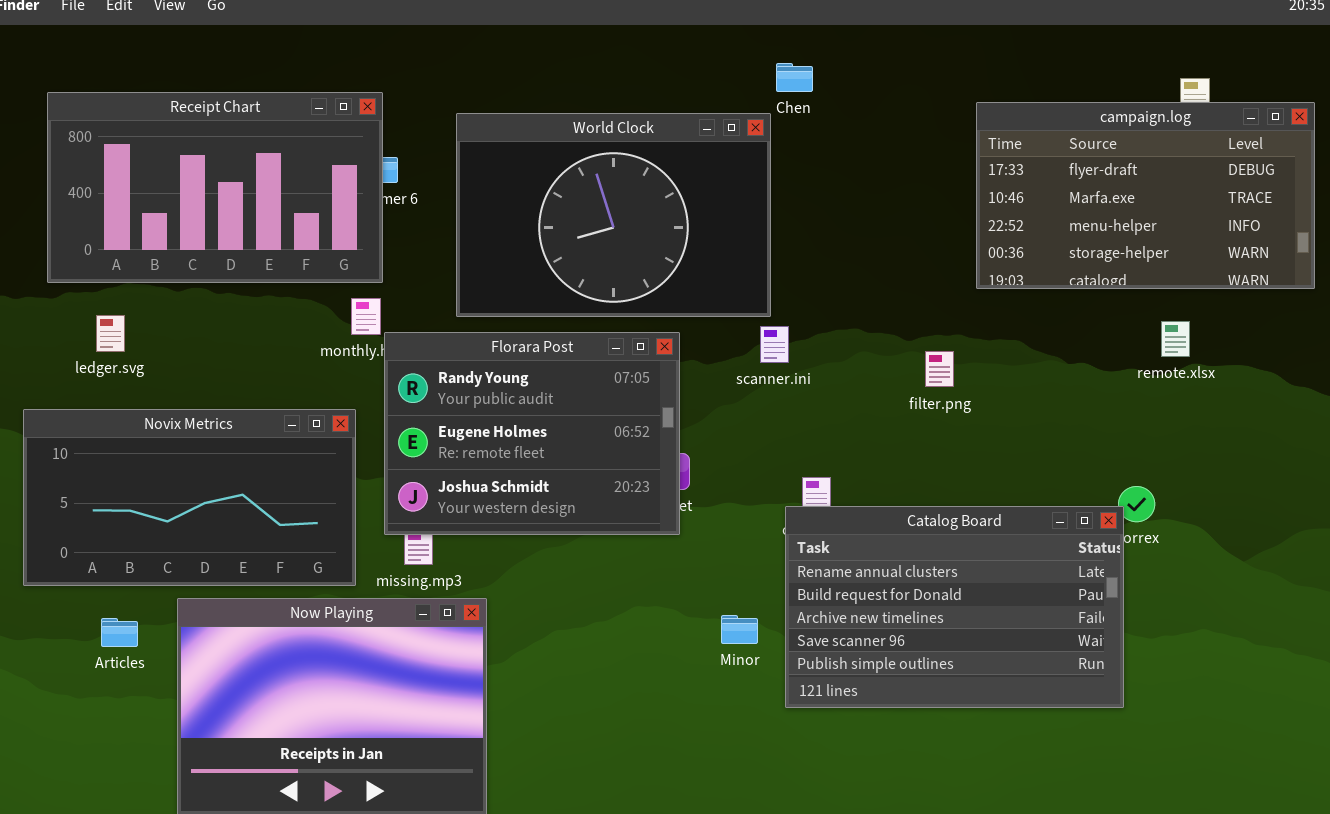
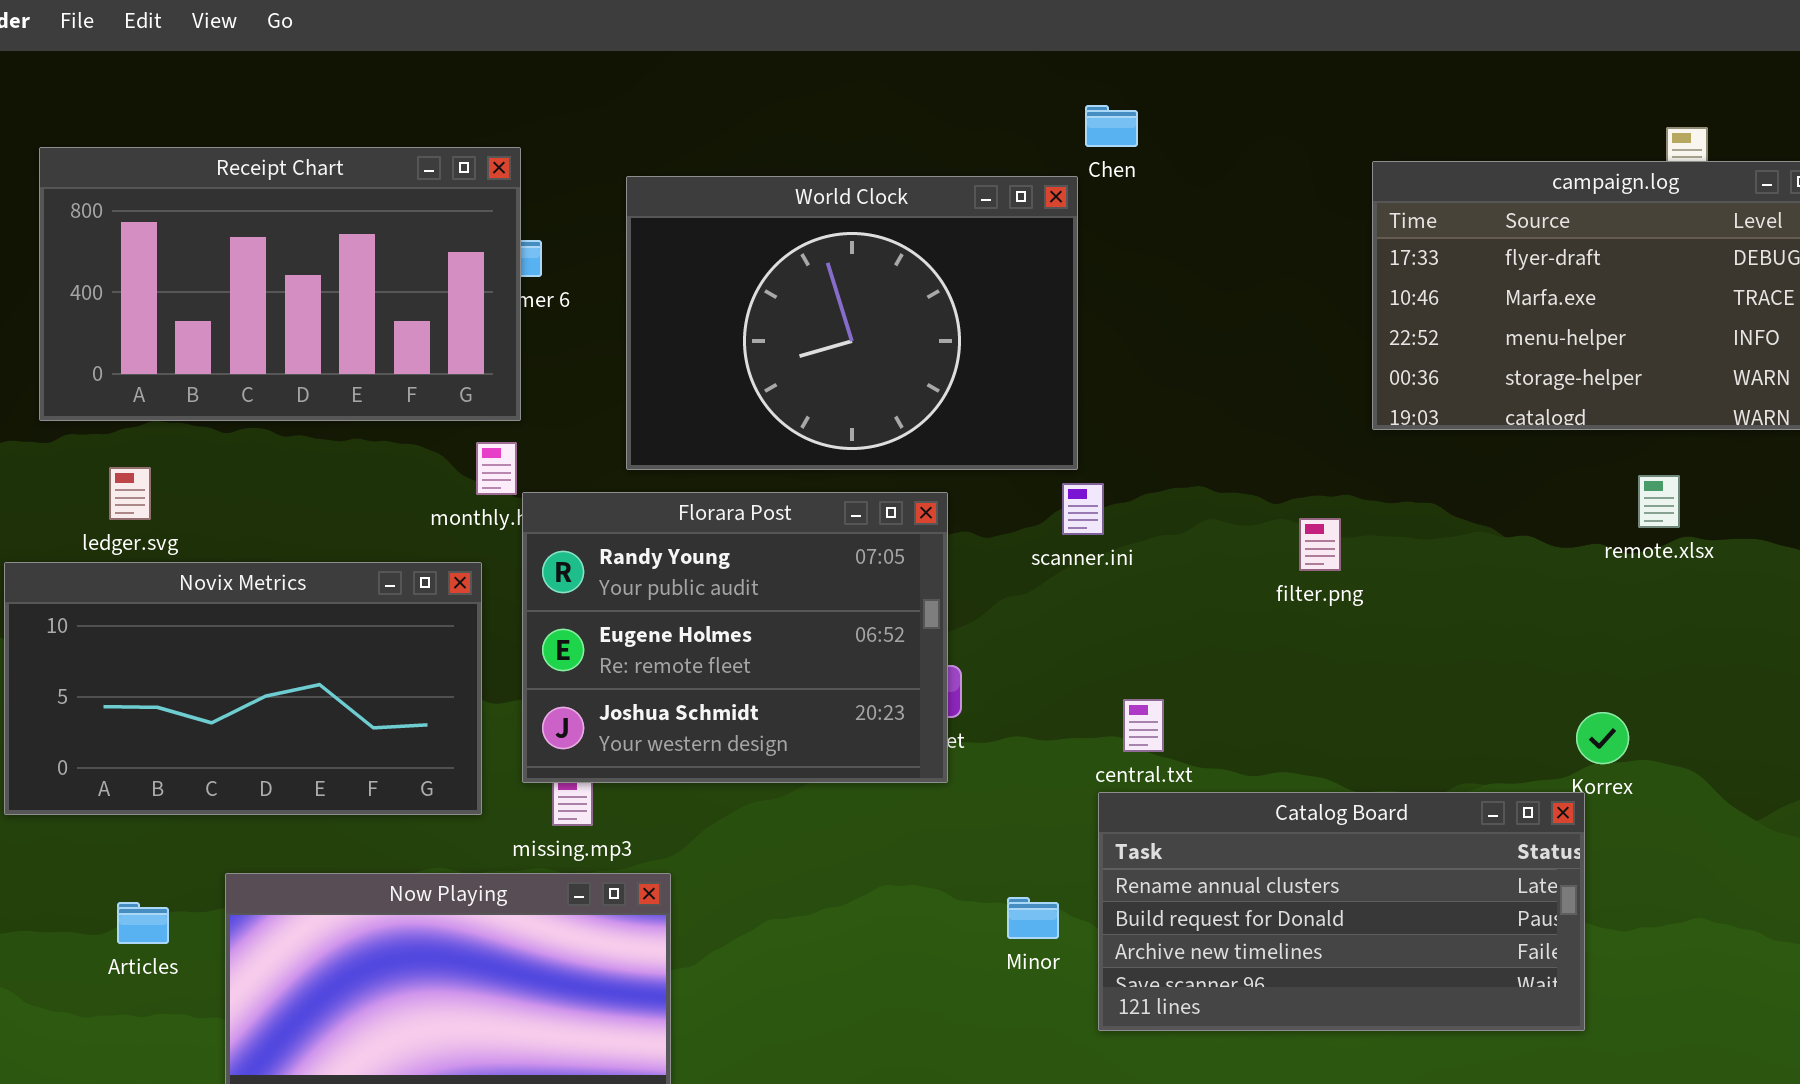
Novix Metrics: [23,409,356,586] -> [4,562,482,815], moved
Catalog Board: [785,506,1124,708] -> [1098,792,1585,1031], resized

